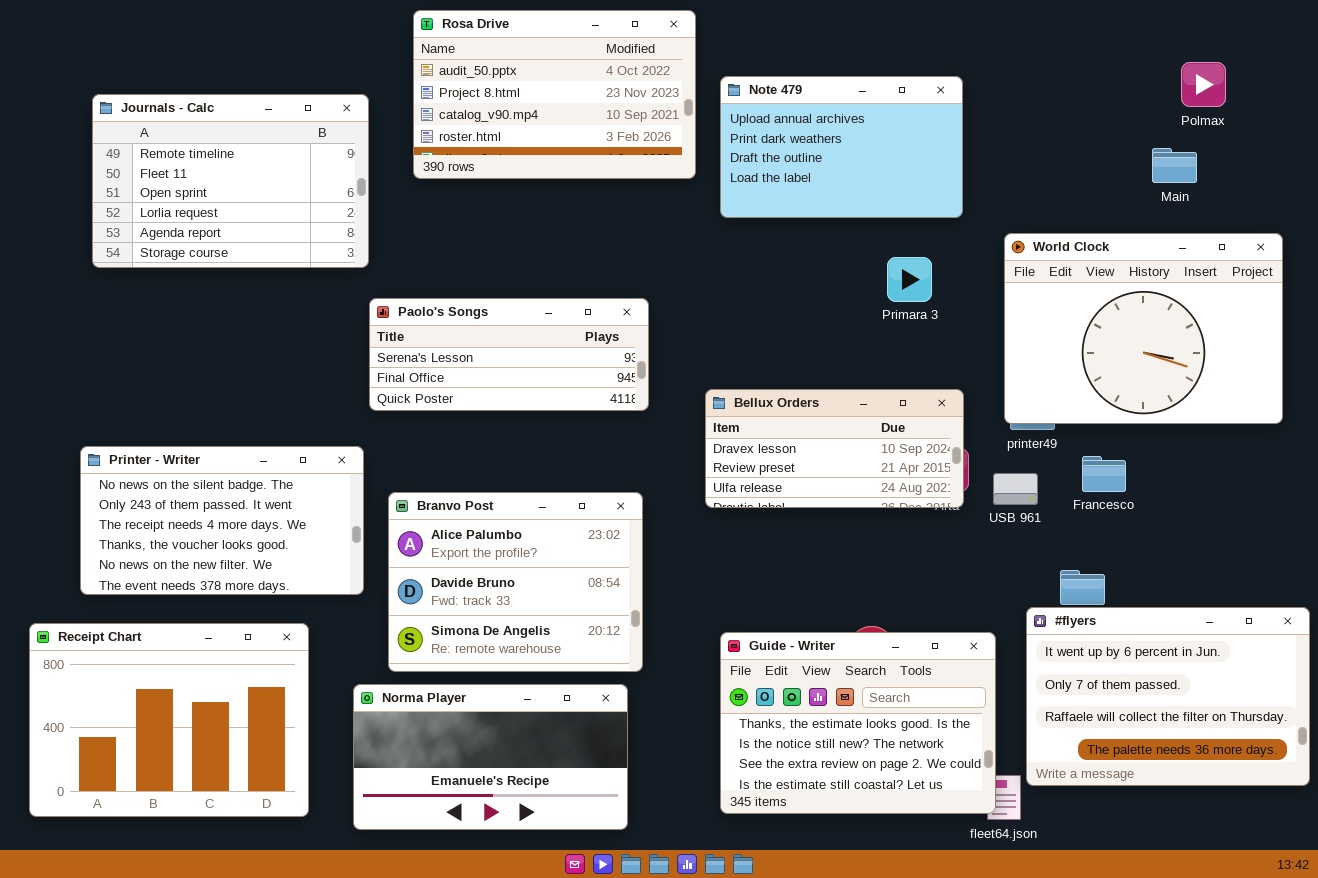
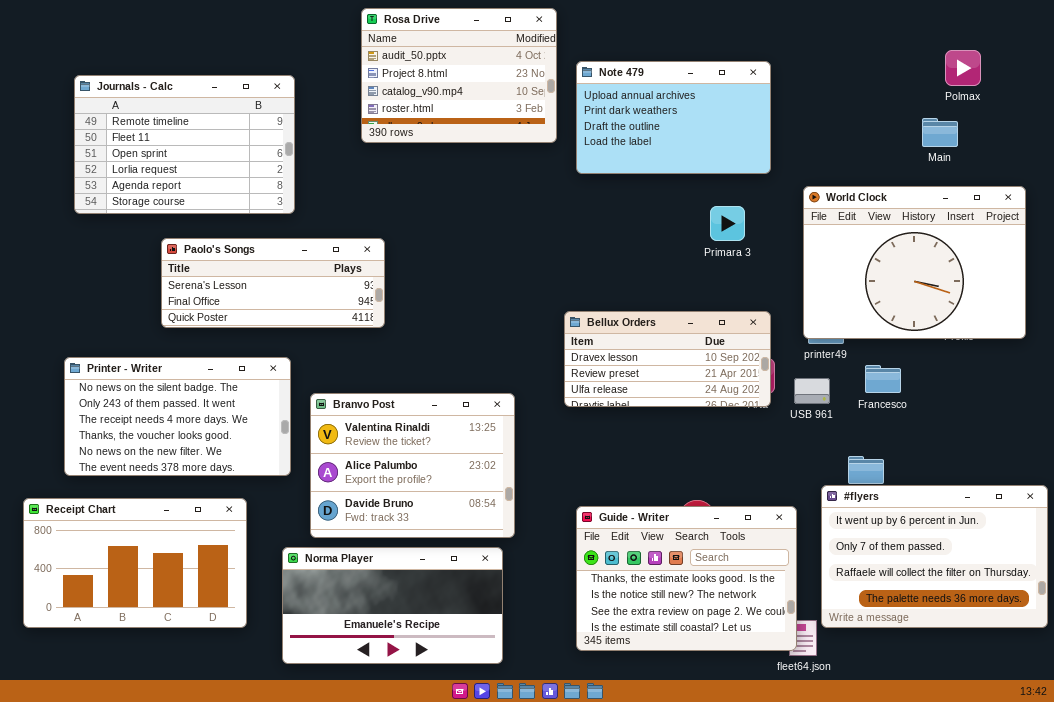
Rosa Drive: [413,10,696,179] -> [361,8,557,143], resized
Paolo's Songs: [369,298,649,411] -> [161,238,385,328], moved
Branvo Post: [388,492,643,672] -> [310,393,515,538], scrolled up 1 row
Receipt Chart: [29,623,309,817] -> [23,498,247,628], resized

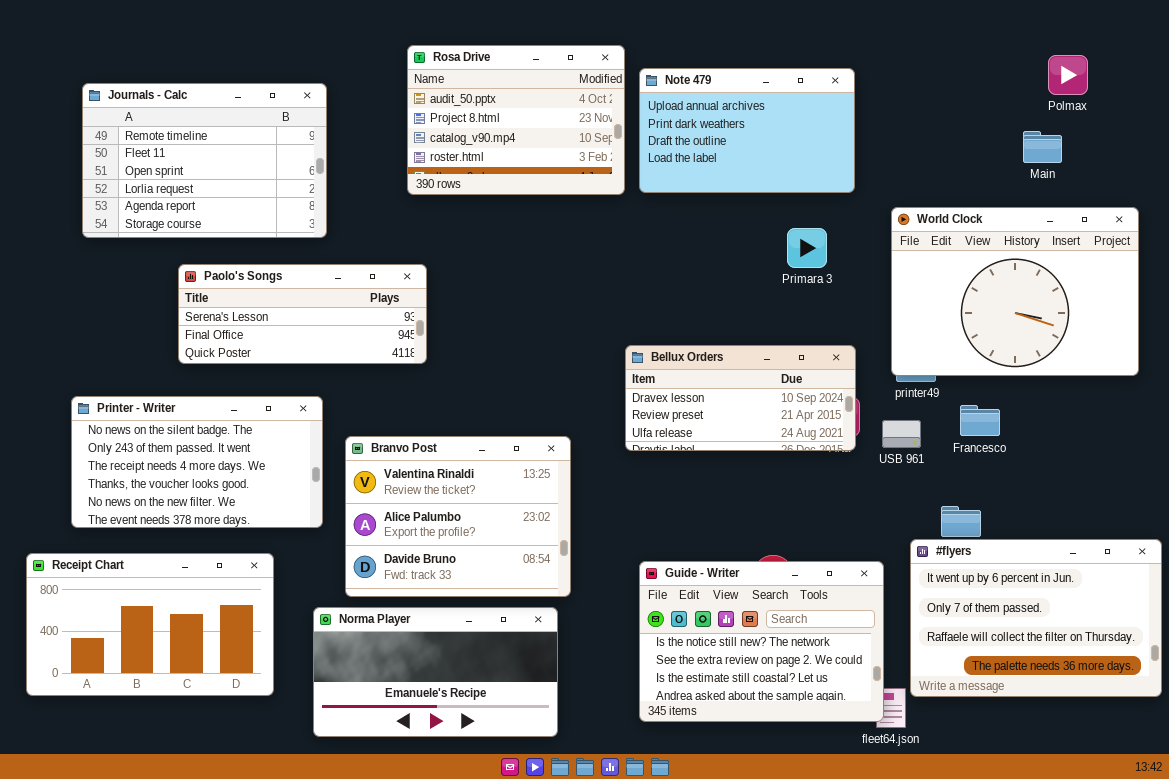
Rosa Drive: [361,8,557,143] -> [407,45,625,195], moved
Guide - Writer: [576,506,797,651] -> [639,561,884,722], scrolled down 1 row

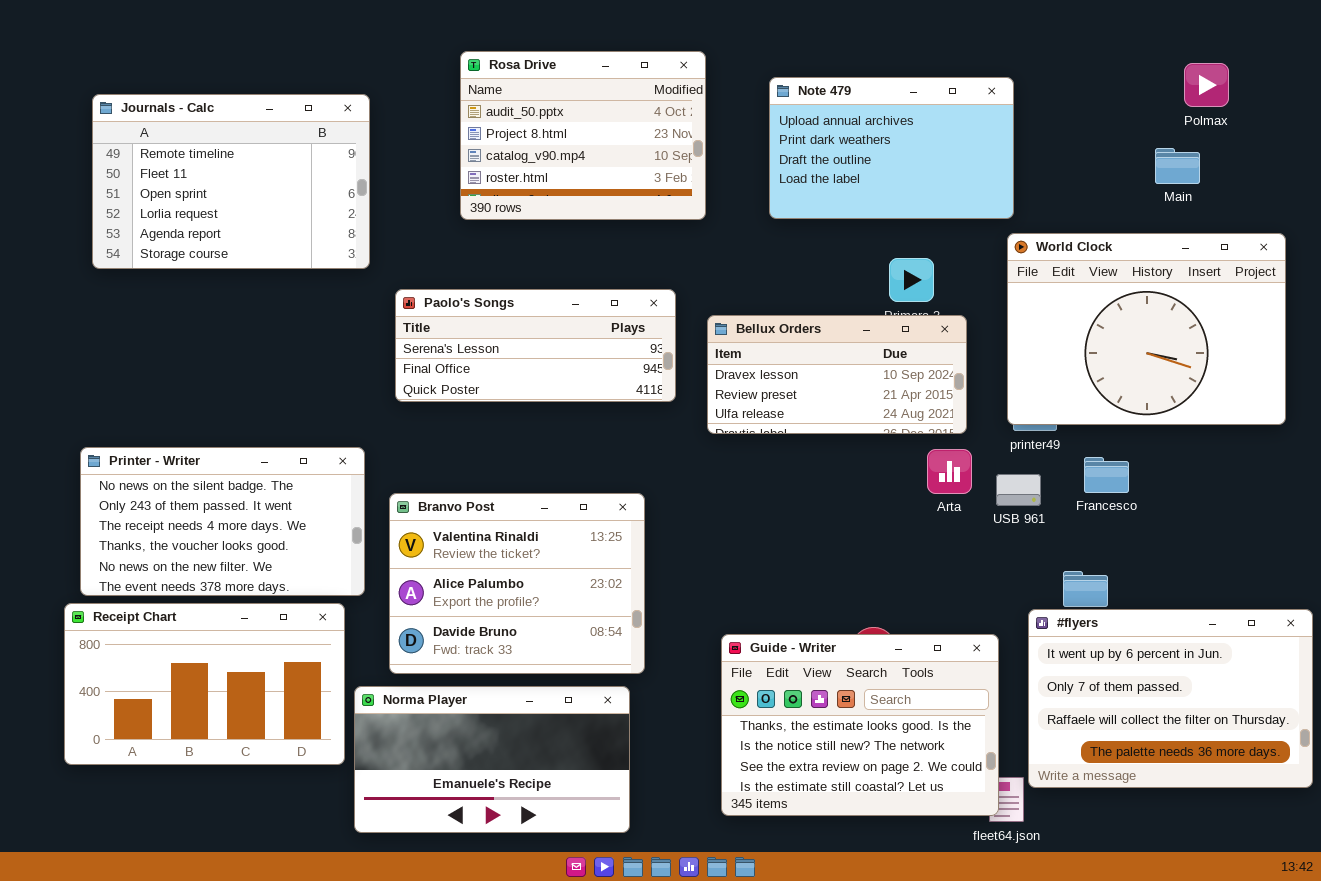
Note 479: [639,68,855,193] -> [769,77,1014,219], moved
Paolo's Songs: [178,264,427,364] -> [395,289,676,402], moved
Bellux Orders: [625,345,856,451] -> [707,315,967,434], moved
Receipt Chart: [26,553,274,696] -> [64,603,345,765], moved
Guide - Writer: [639,561,884,722] -> [721,634,999,816], scrolled up 1 row

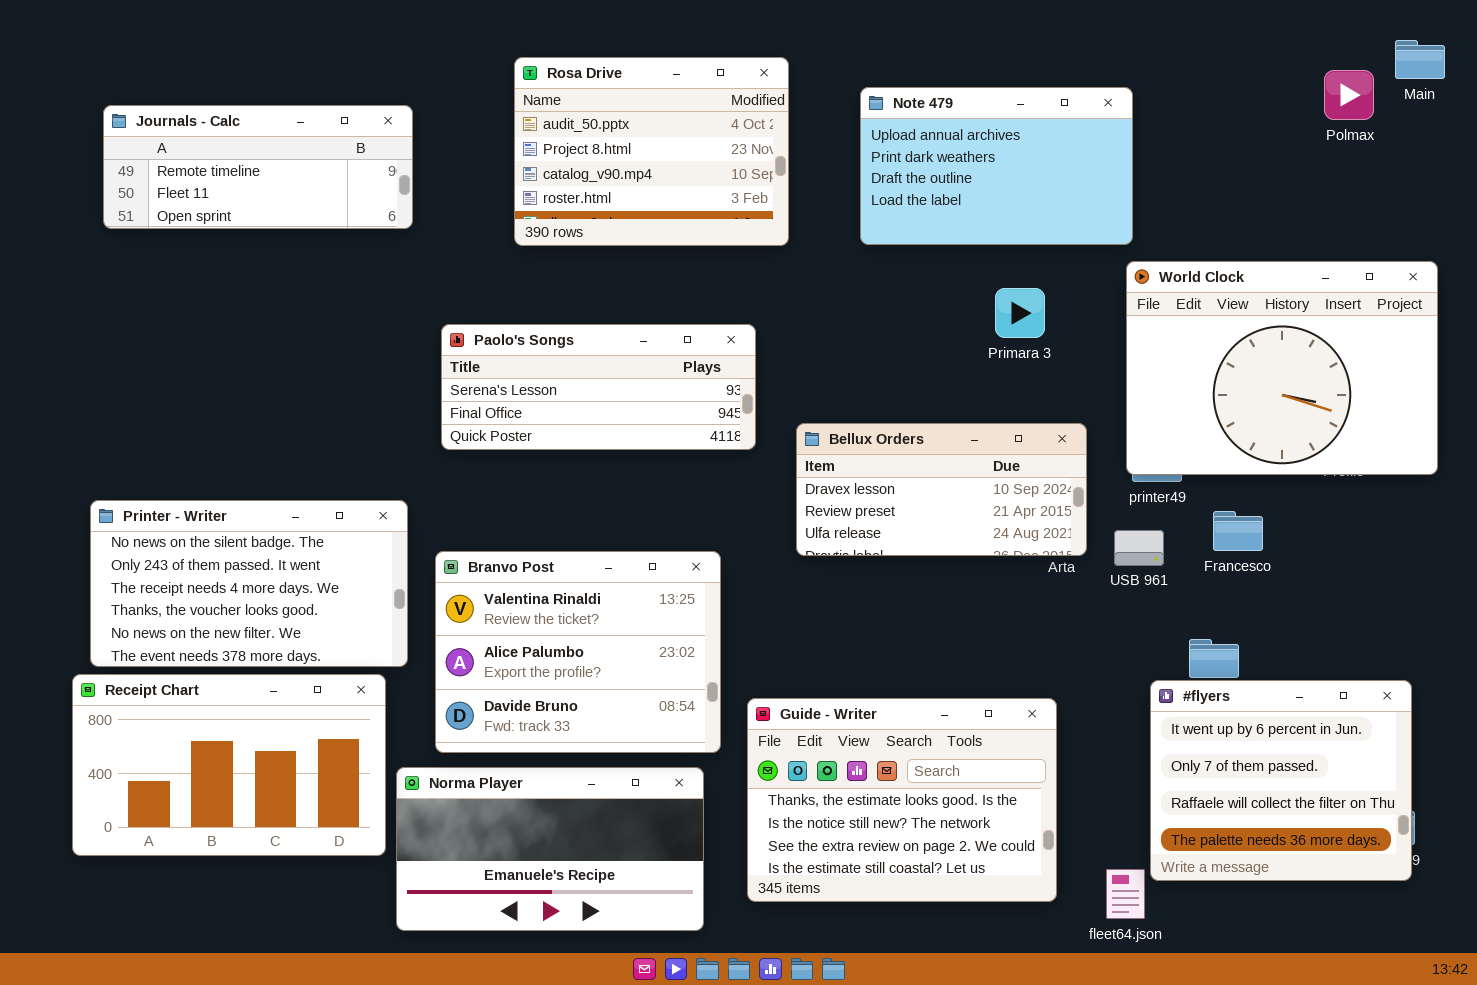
Journals - Calc: [92,94,370,269] -> [103,105,413,229], resized
Main: [1155,148,1200,184] -> [1395,40,1445,79], moved
Bellux Orders: [707,315,967,434] -> [796,423,1087,556], moved
#flyers: [1028,609,1313,788] -> [1150,680,1412,881], resized
Guide - Writer: [721,634,999,816] -> [747,698,1057,902], moved

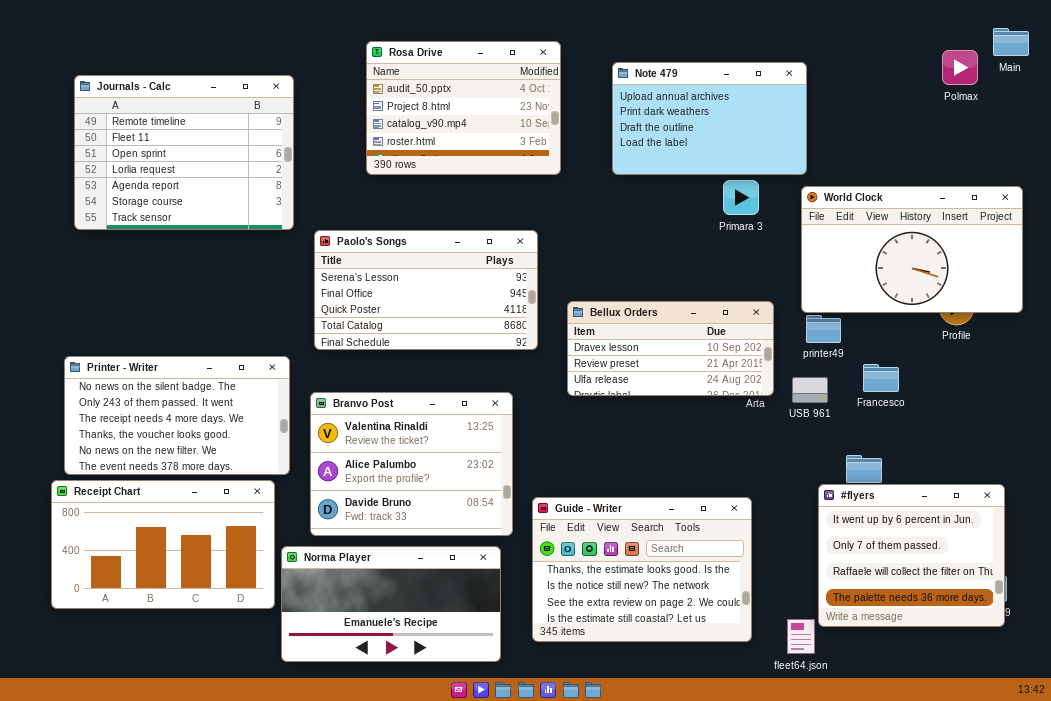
Journals - Calc: [103,105,413,229] -> [74,75,294,230], resized
World Clock: [1126,261,1438,475] -> [801,186,1023,313], resized
Primara 3: [995,288,1045,338] -> [723,180,759,215], moved
Paolo's Songs: [441,324,756,450] -> [314,230,538,350], resized

